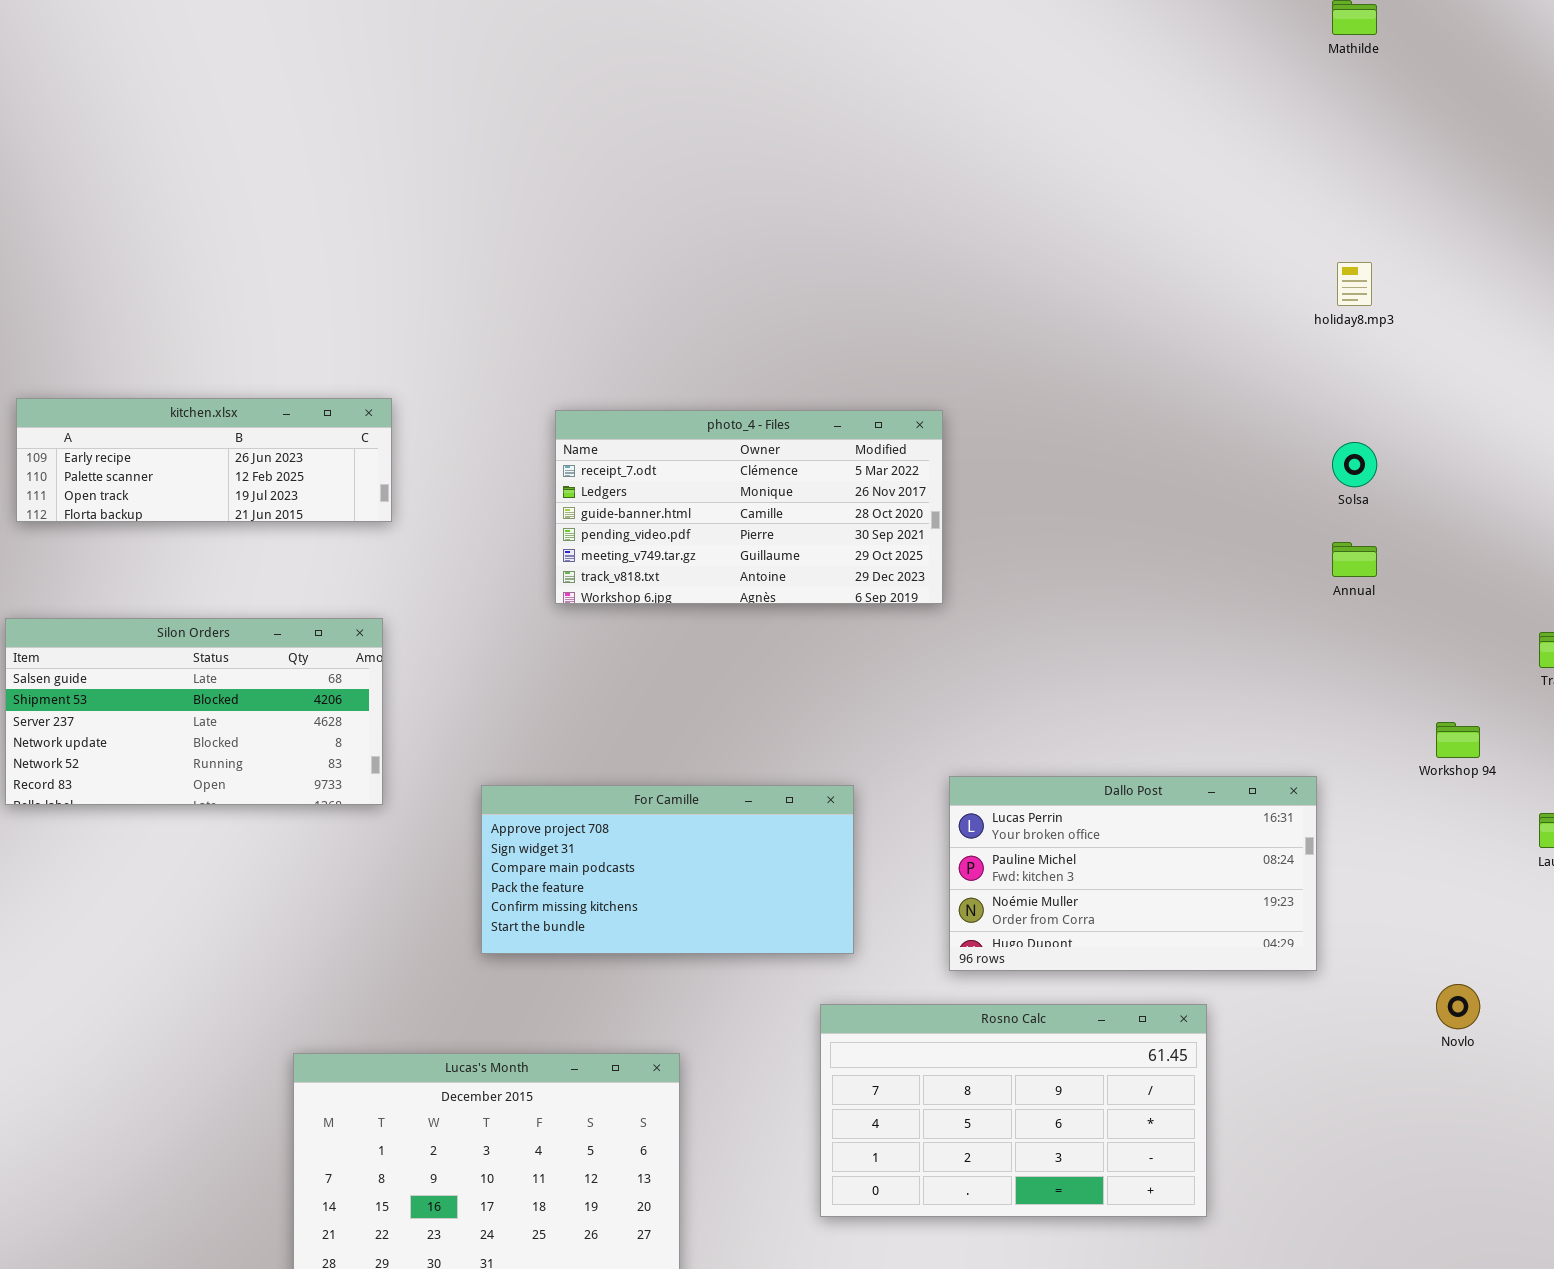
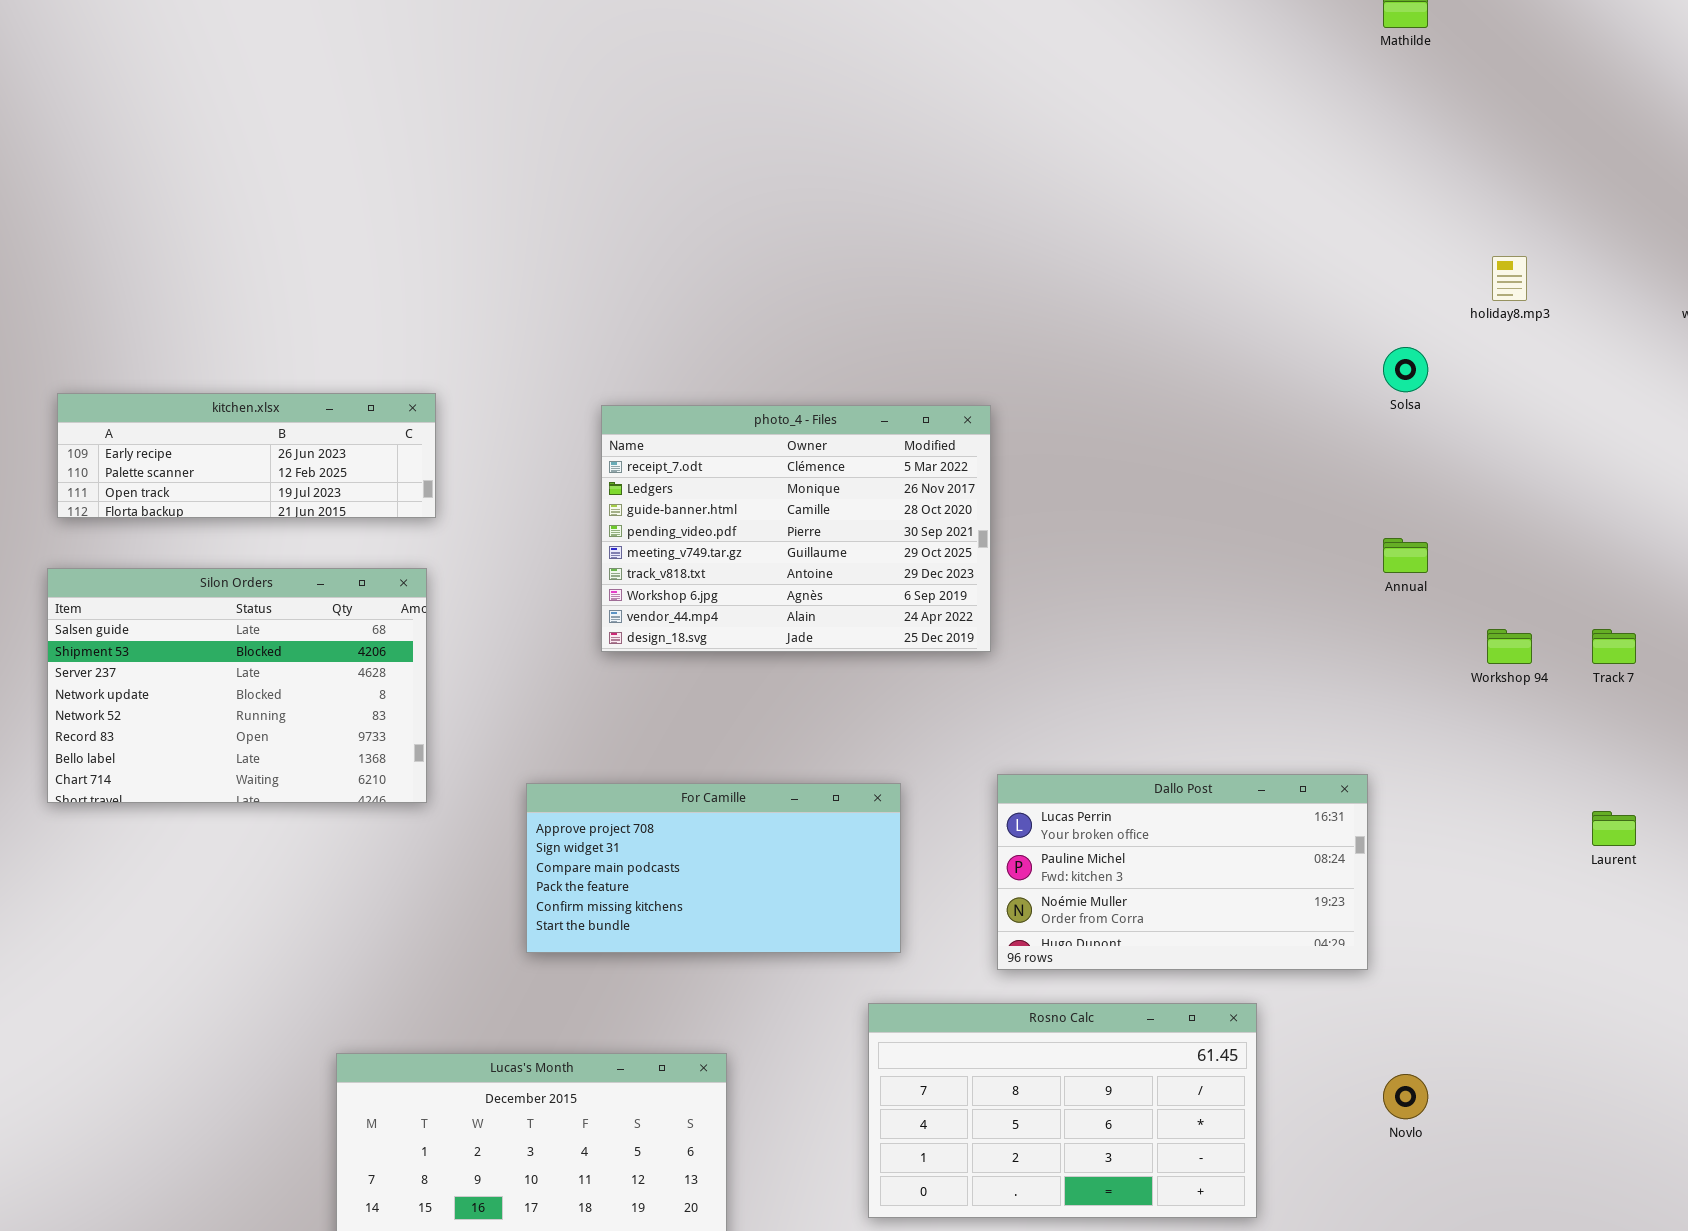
holiday8.mp3: [1337,262,1372,306] -> [1492,256,1527,301], moved
photo_4 - Files: [555,410,943,604] -> [601,405,991,652], resized
Solsa: [1332,442,1377,487] -> [1383,347,1428,392], moved
Silon Orders: [5,618,383,805] -> [47,568,427,803], resized
Workshop 94: [1436,722,1480,758] -> [1487,629,1532,664], moved
Novlo: [1436,984,1480,1029] -> [1383,1074,1428,1119], moved

